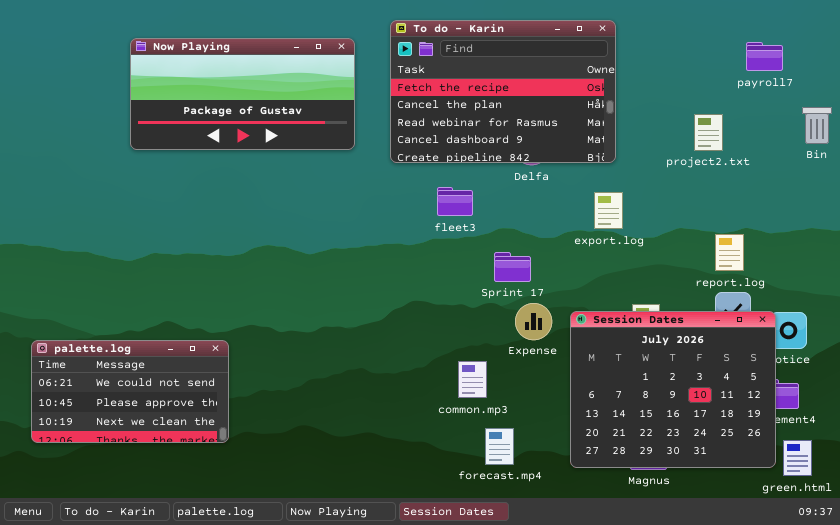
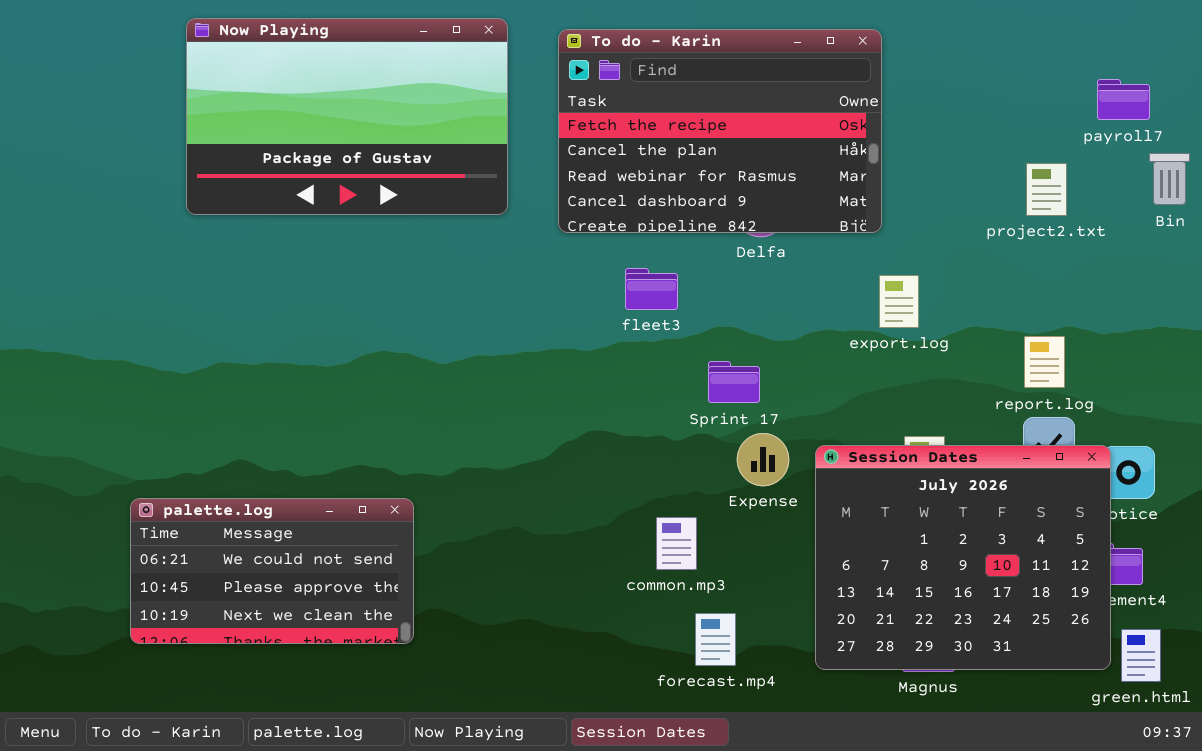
Now Playing: [130,38,355,150] -> [186,18,508,215], resized
payroll7: [746,42,783,71] -> [1097,79,1150,120], moved
project2.txt: [694,114,723,151] -> [1026,163,1067,216], moved
export.log: [594,192,623,229] -> [879,275,919,328], moved
palette.log: [31,340,229,443] -> [130,498,414,644], moved

